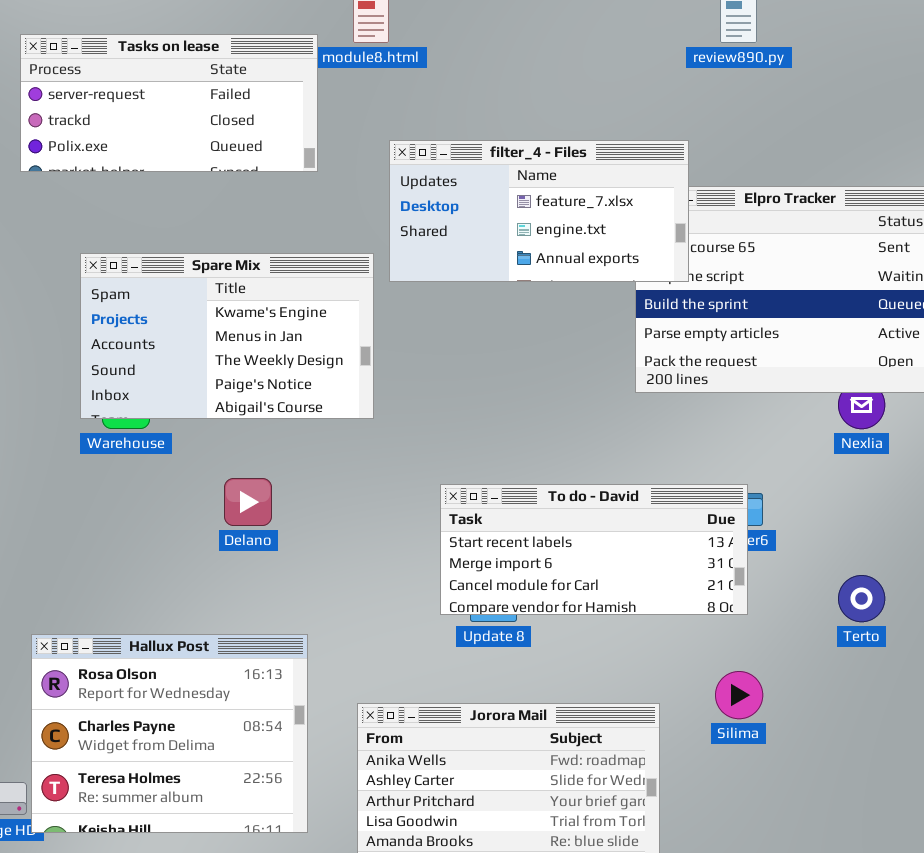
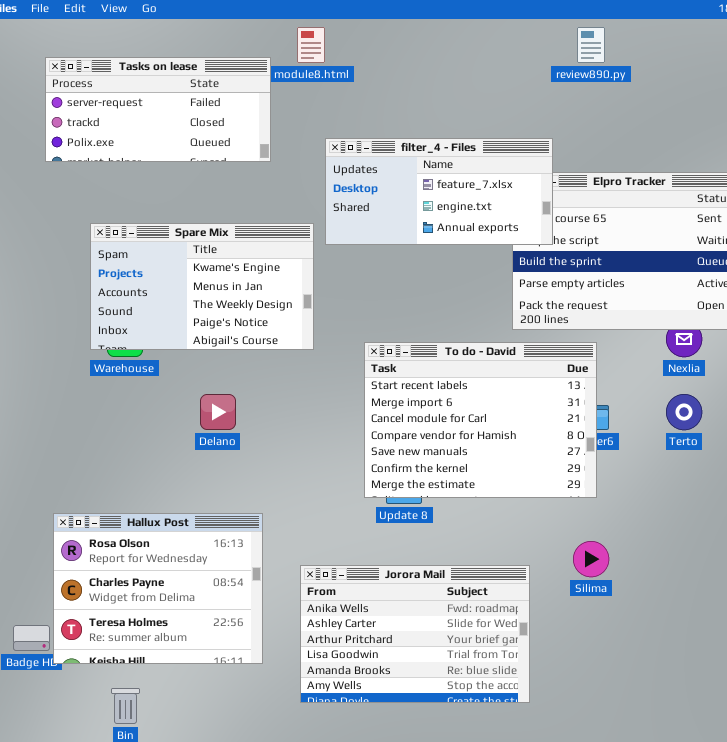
To do - David: [440,484,748,615] -> [364,342,597,498], resized
Terto: [838,575,885,622] -> [666,394,702,430], moved

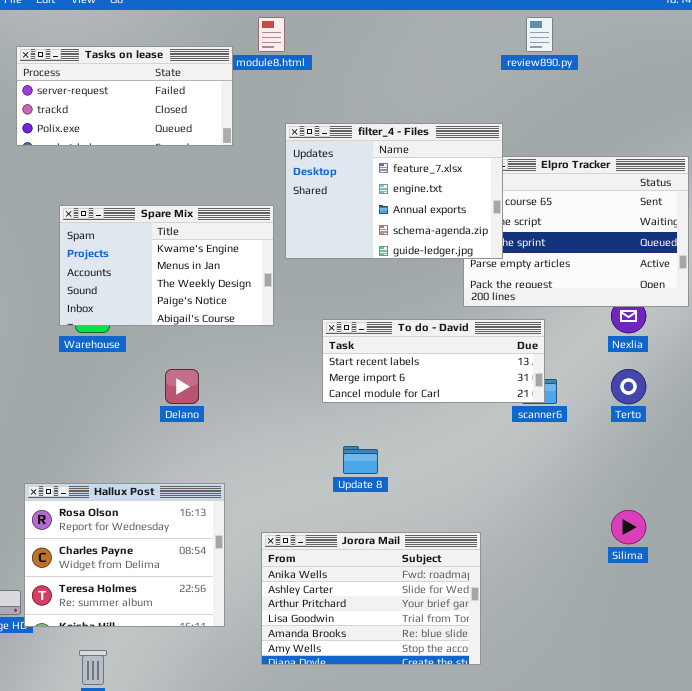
filter_4 - Files: [325,138,553,245] -> [285,123,503,259], resized
To do - David: [364,342,597,498] -> [322,319,545,403], resized
Silima: [573,541,609,577] -> [611,510,646,544], moved

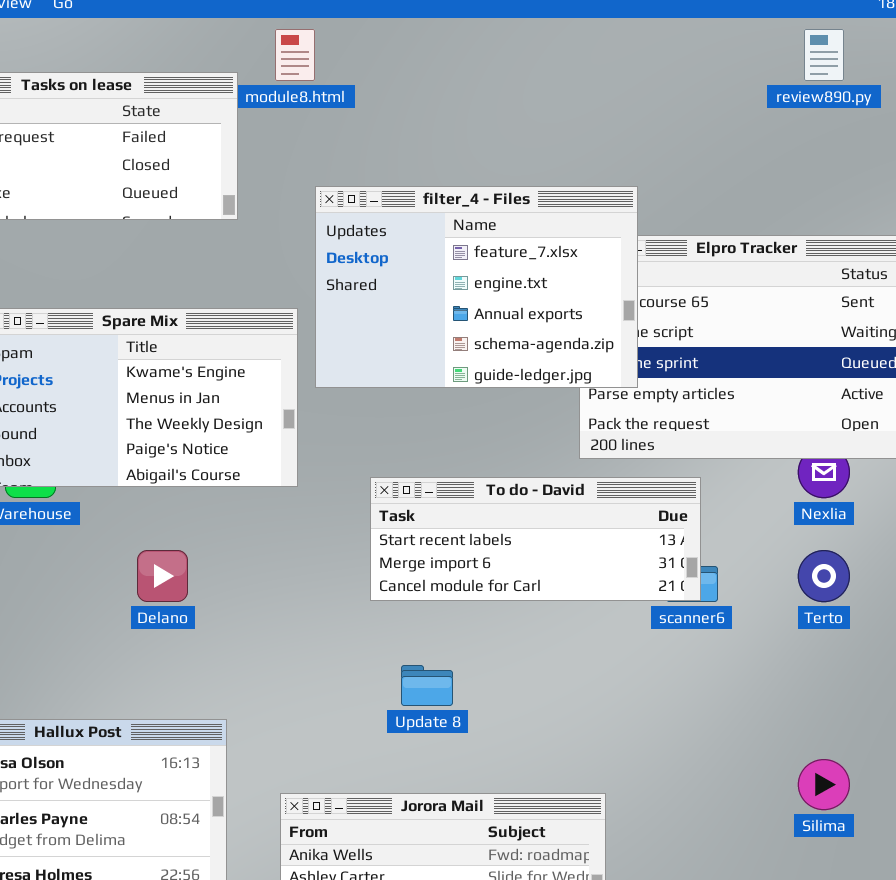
review890.py: [526,17,553,52] -> [804,29,844,81], moved

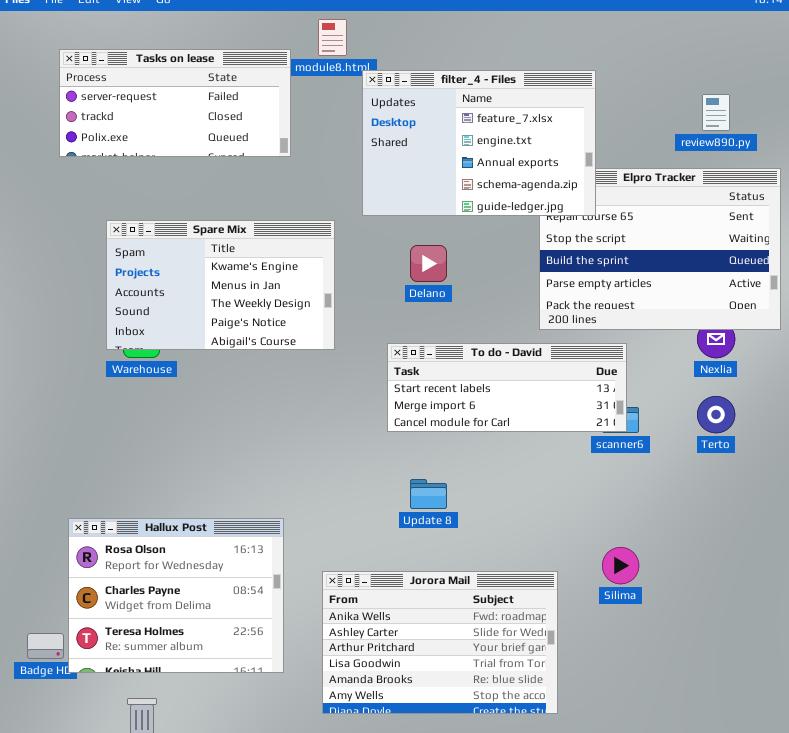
review890.py: [804,29,844,81] -> [702,94,730,131], moved
filter_4 - Files: [315,186,638,388] -> [362,70,596,216], moved
Delano: [137,550,188,602] -> [410,245,447,282], moved
Silima: [798,759,850,810] -> [602,547,639,584], moved

